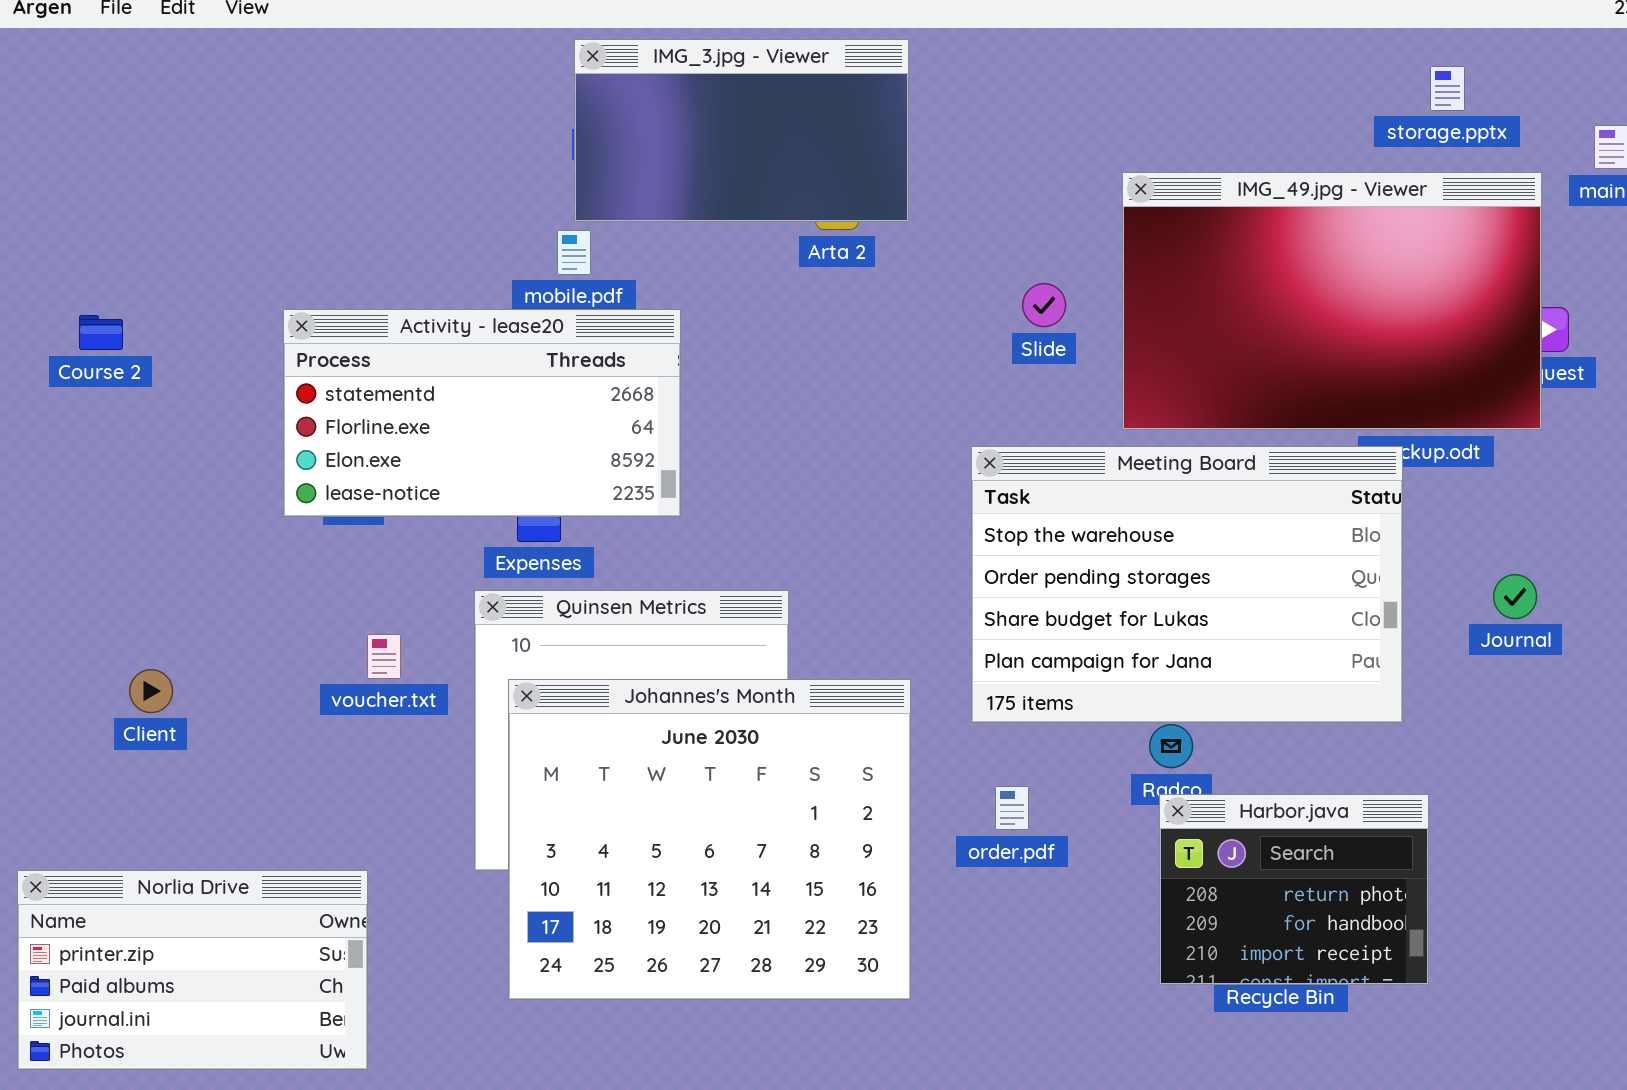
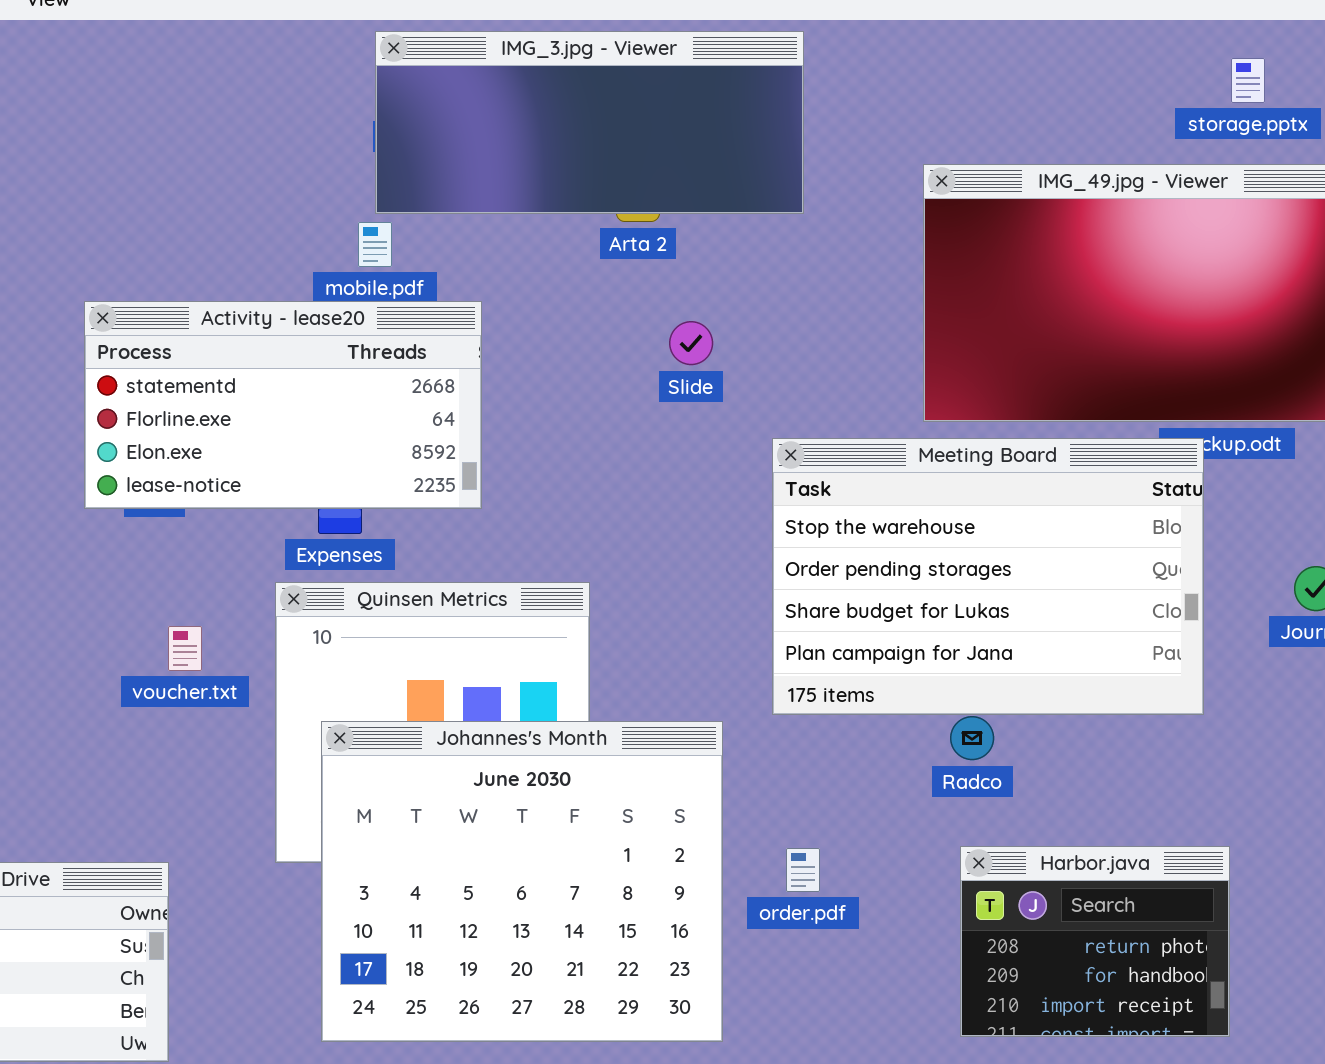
IMG_3.jpg - Viewer: [574,39,909,222] -> [375,31,804,214], resized
Slide: [1022,283,1066,327] -> [669,321,713,365], moved
Johannes's Month: [508,679,911,1000] -> [321,721,723,1042], moved
order.pdf: [995,786,1029,830] -> [786,848,820,892], moved
Harbor.java: [1159,794,1429,985] -> [960,846,1230,1037], moved

